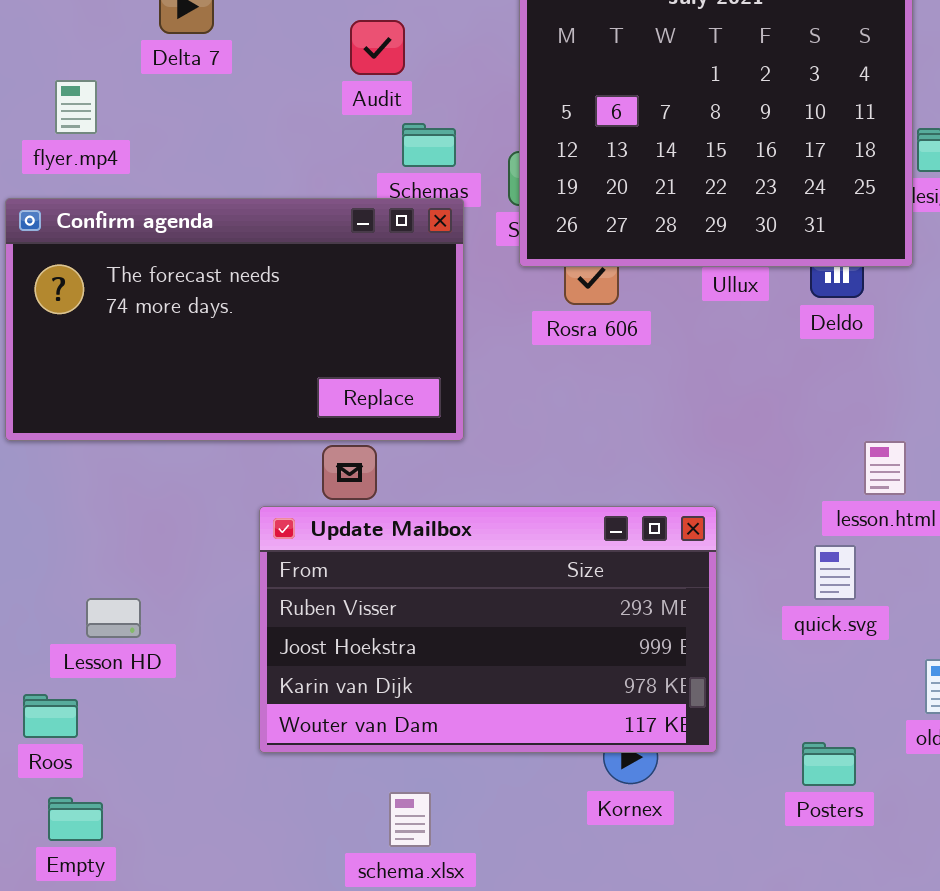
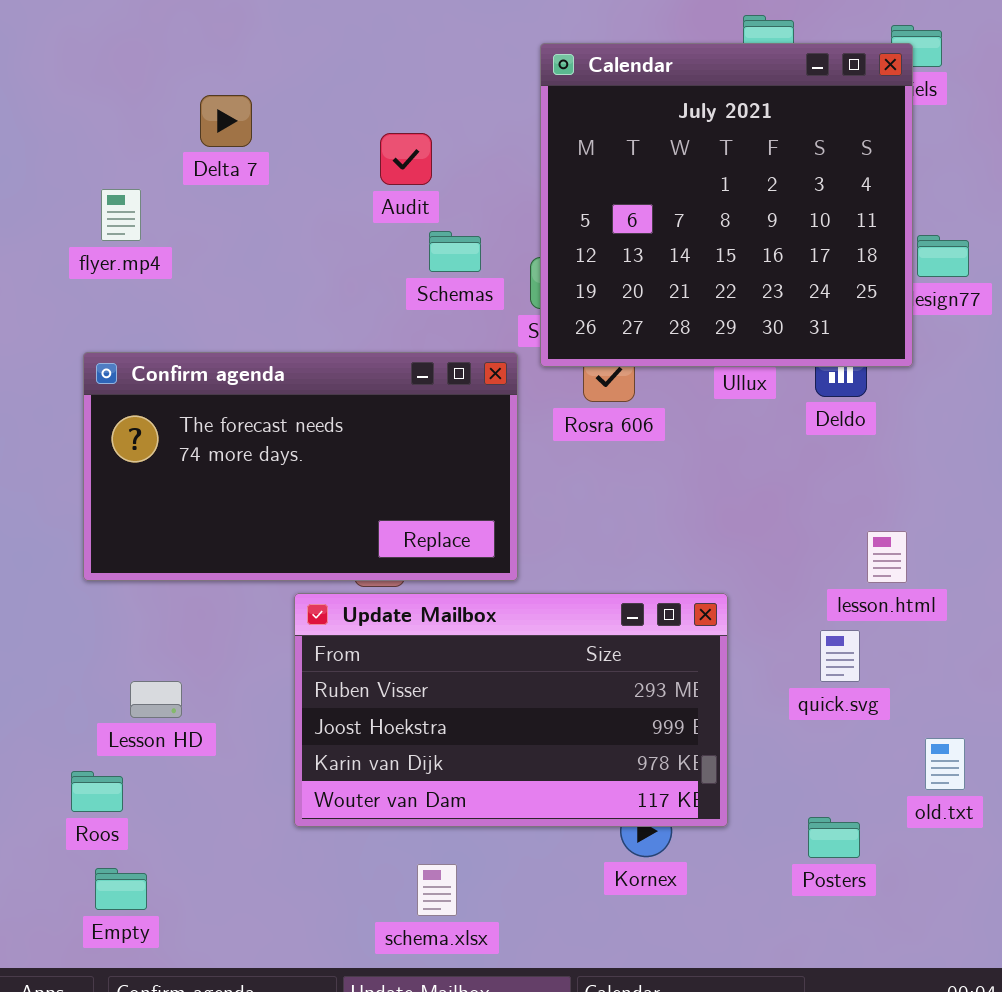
Confirm agenda: [5,198,464,441] -> [83,352,518,581], moved

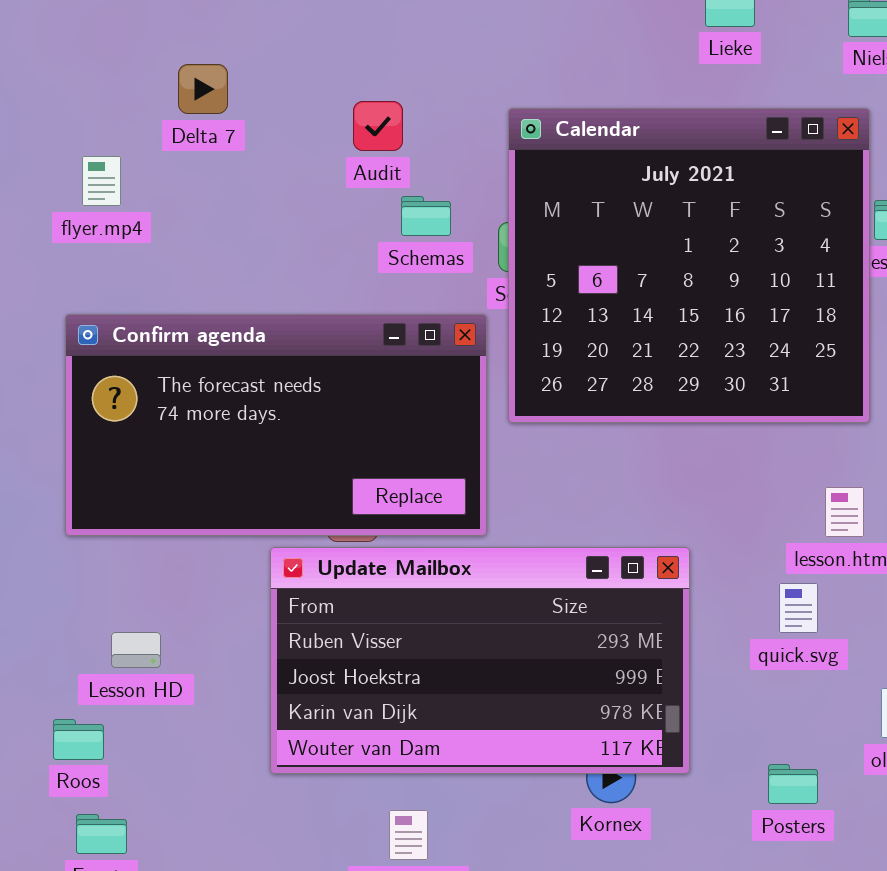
Calendar: [540,43,913,367] -> [508,108,870,423], moved

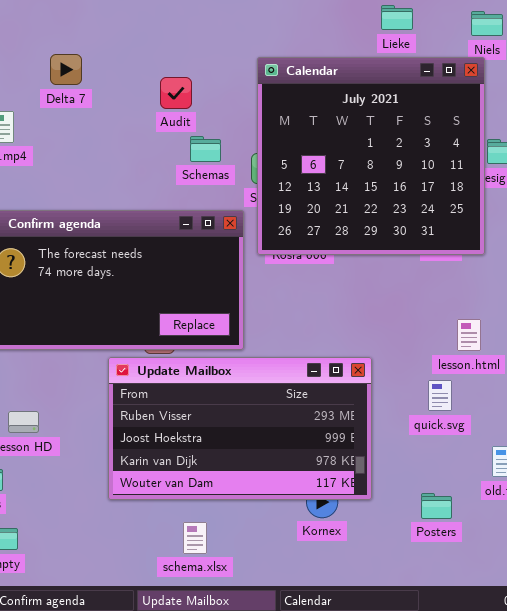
Calendar: [508,108,870,423] -> [257,57,485,255], moved

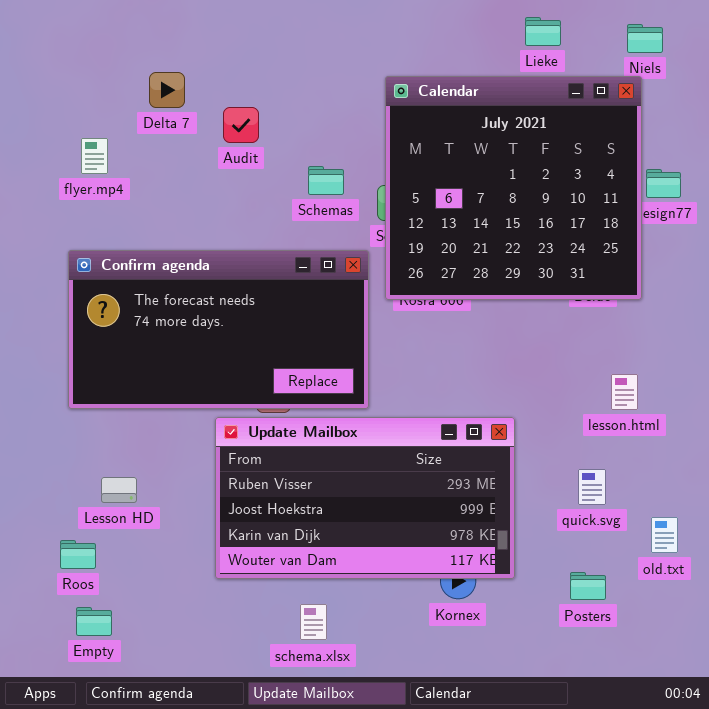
Audit: [160,77,192,109] -> [223,107,259,143], moved
quick.svg: [428,380,452,411] -> [578,469,606,505], moved

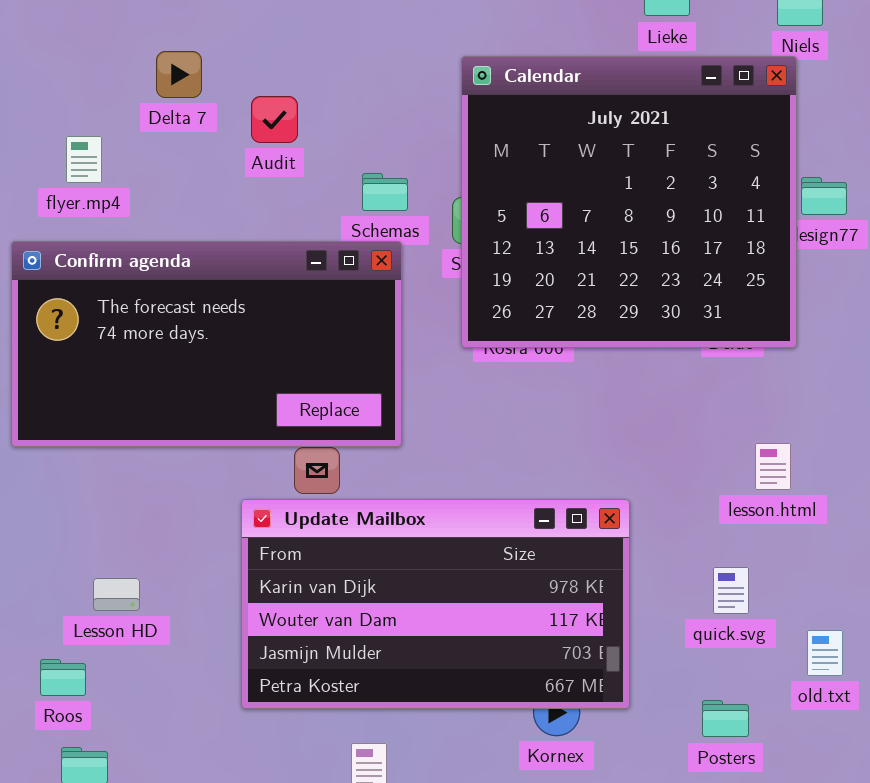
Confirm agenda: [68,250,369,409] -> [11,241,402,447], moved
Update Mailbox: [215,417,515,579] -> [241,499,630,709], scrolled down 2 rows

